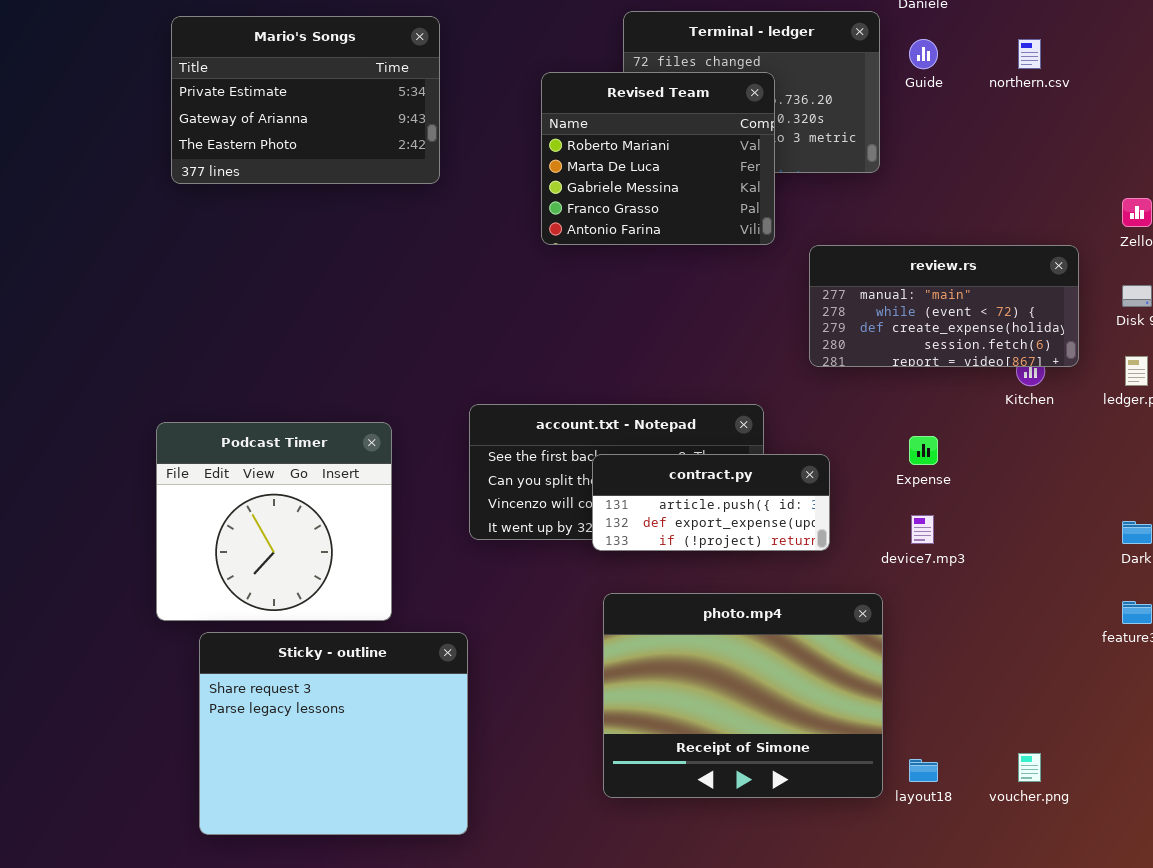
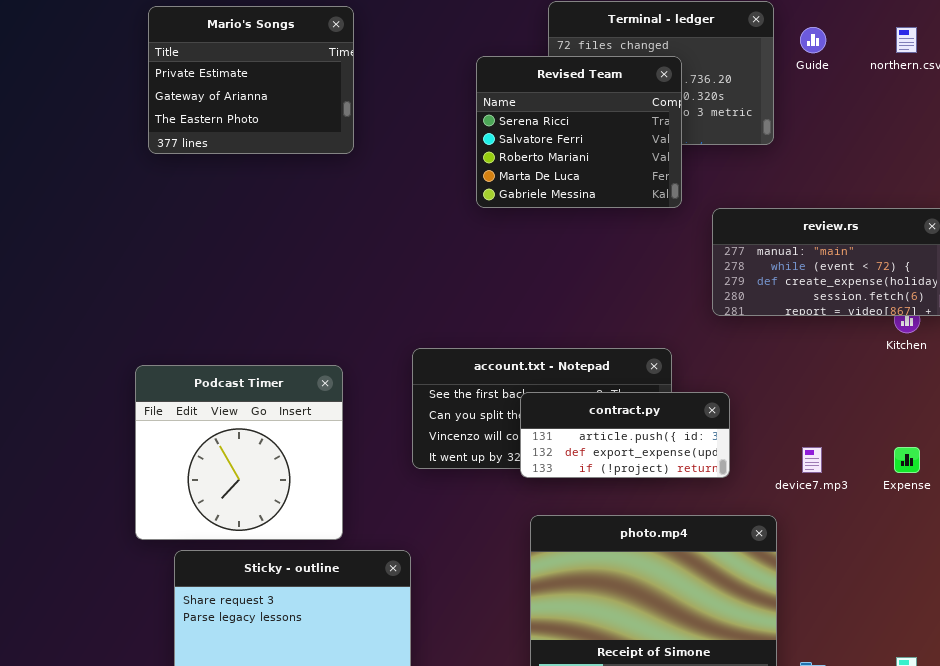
Mario's Songs: [171,16,440,184] -> [148,6,354,154], resized
Revised Team: [541,72,775,245] -> [476,56,682,208], scrolled up 2 rows
Expense: [909,436,938,465] -> [894,447,920,473], moved

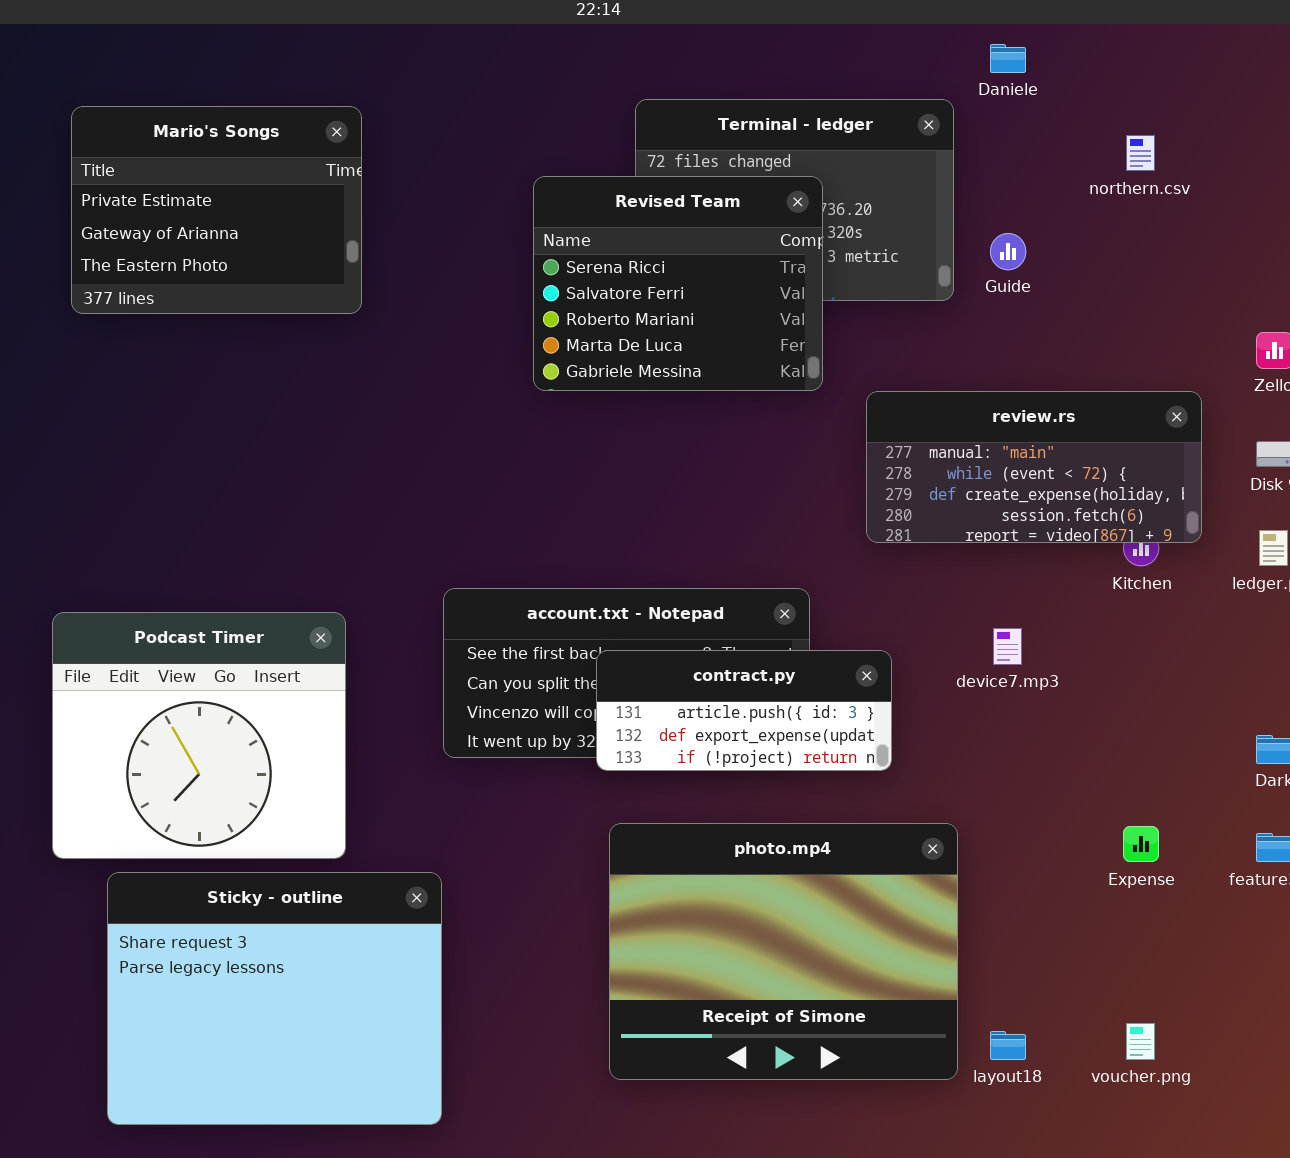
Guide: [800,27,826,53] -> [990,233,1026,270], moved
device7.mp3: [802,447,822,473] -> [993,628,1022,665], moved
Expense: [894,447,920,473] -> [1123,826,1159,862], moved

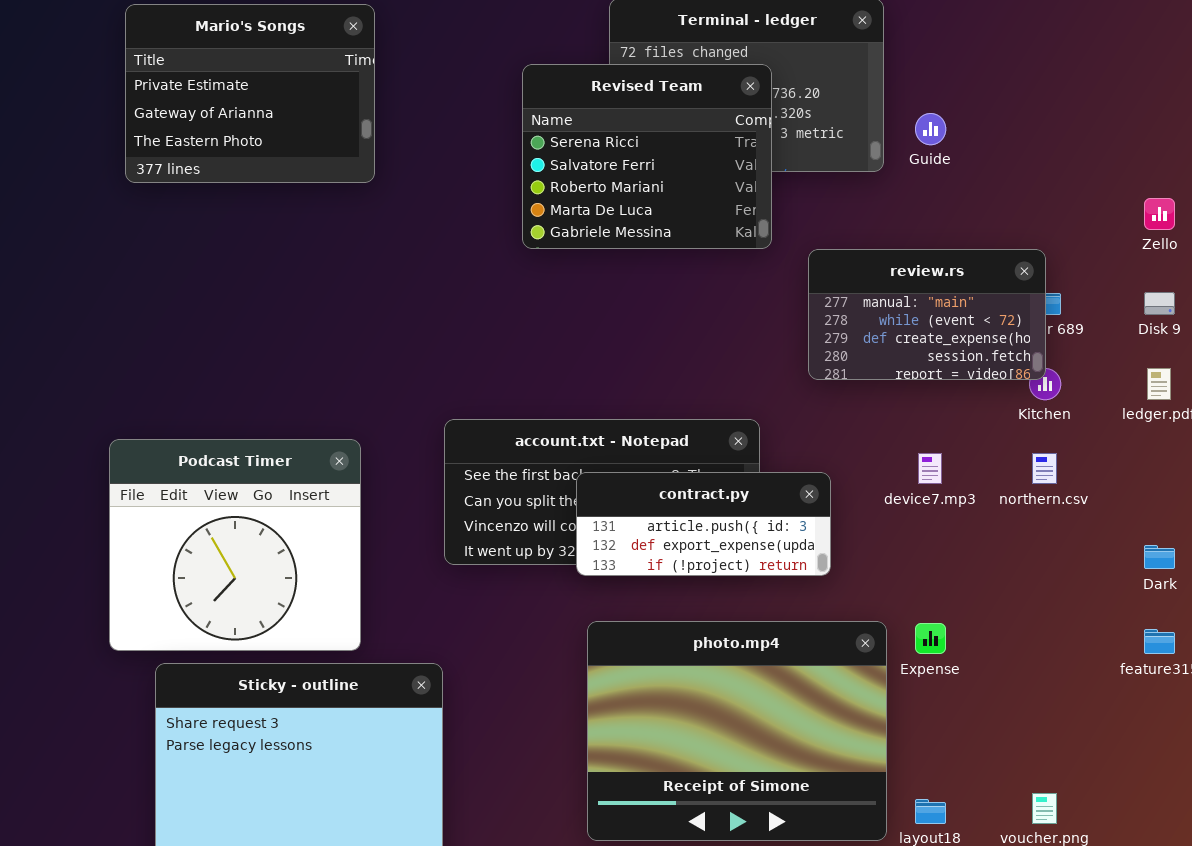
northern.csv: [1126,135,1155,171] -> [1032,453,1057,484], moved
review.rs: [866,391,1202,543] -> [808,249,1046,380], resized
Expense: [1123,826,1159,862] -> [915,623,946,654], moved

